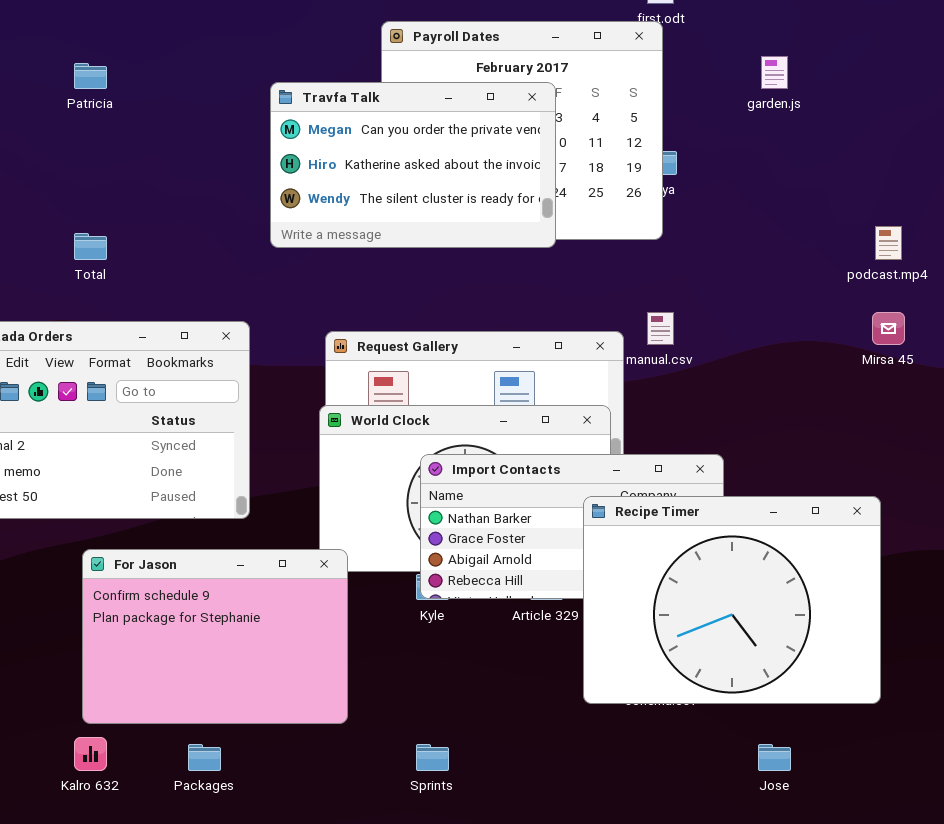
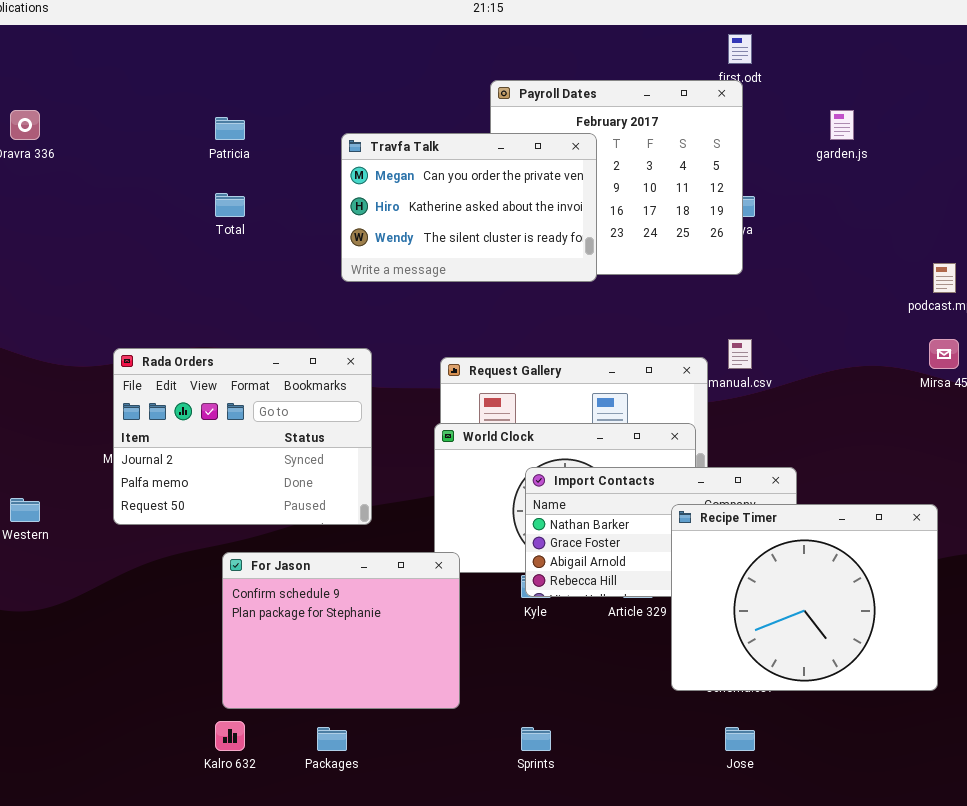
Travfa Talk: [270,82,556,248] -> [341,133,597,282], moved
Total: [74,233,107,260] -> [215,193,245,217], moved
Jose: [758,744,791,771] -> [725,727,755,751], moved

